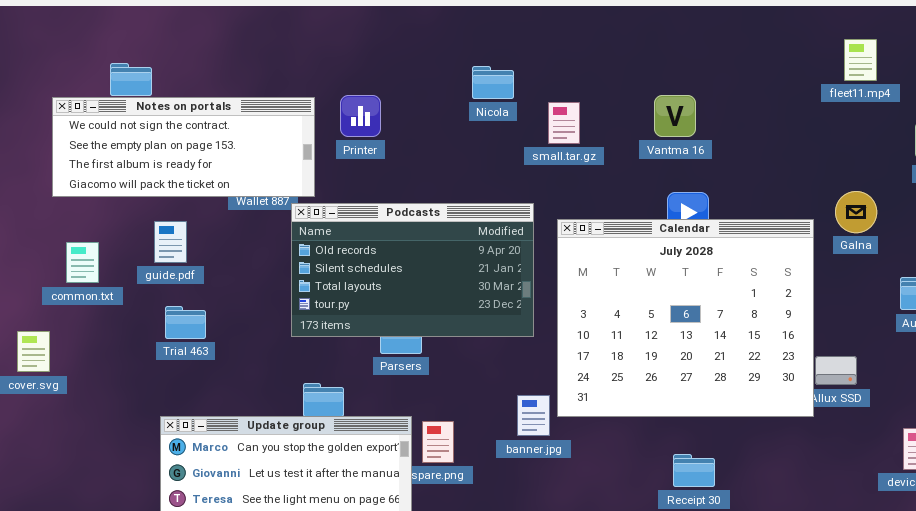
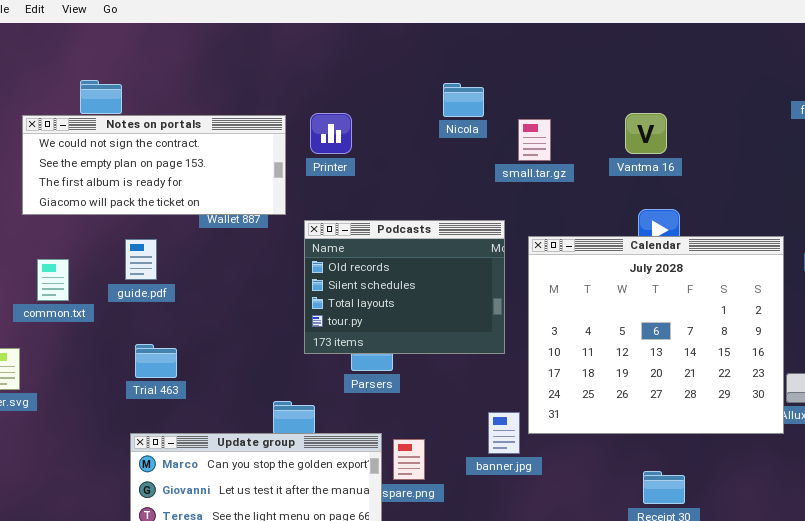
Podcasts: [291,203,534,337] -> [304,220,505,354], resized
Trial 463: [165,306,206,339] -> [135,344,177,378], moved

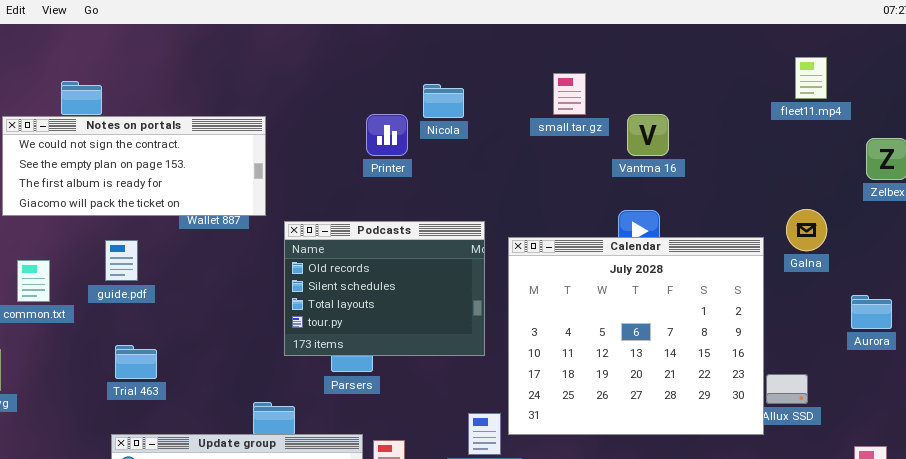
Printer: [310,113,352,154] -> [366,114,408,156], moved
Vantma 16: [625,113,667,154] -> [627,114,669,156], moved
small.tar.gz: [518,119,551,161] -> [553,73,586,115], moved

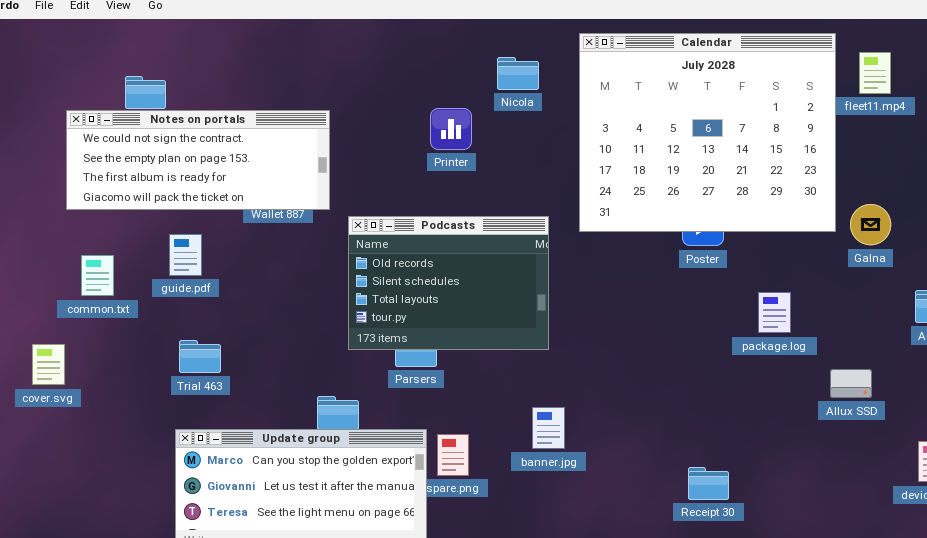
Nicola: [423,84,464,118] -> [497,57,539,90], moved
Calendar: [508,237,764,435] -> [579,33,836,232], moved

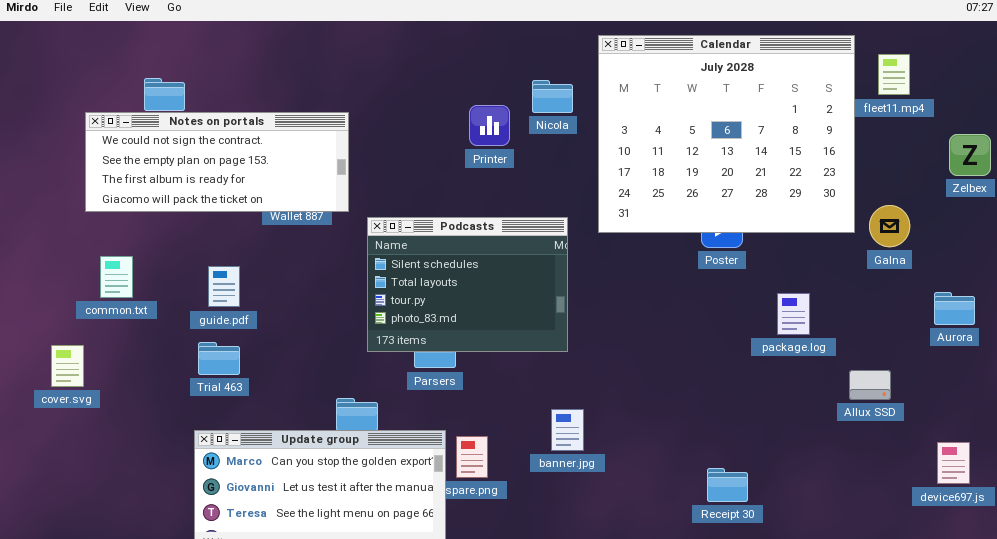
Nicola: [497,57,539,90] -> [532,80,573,113], moved
Printer: [430,108,472,150] -> [469,105,510,146], moved
Podcasts: [348,216,549,350] -> [367,217,568,352], scrolled down 1 row
guide.pdf: [169,234,202,276] -> [208,266,240,307], moved

